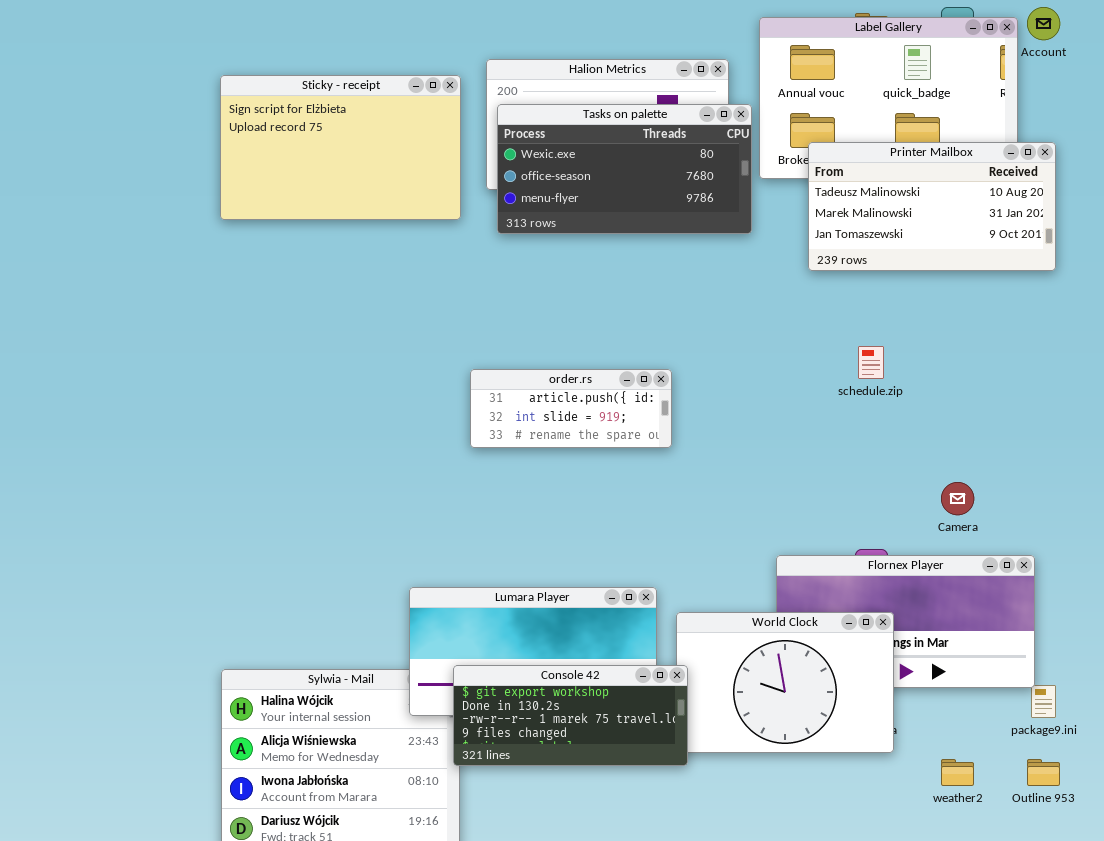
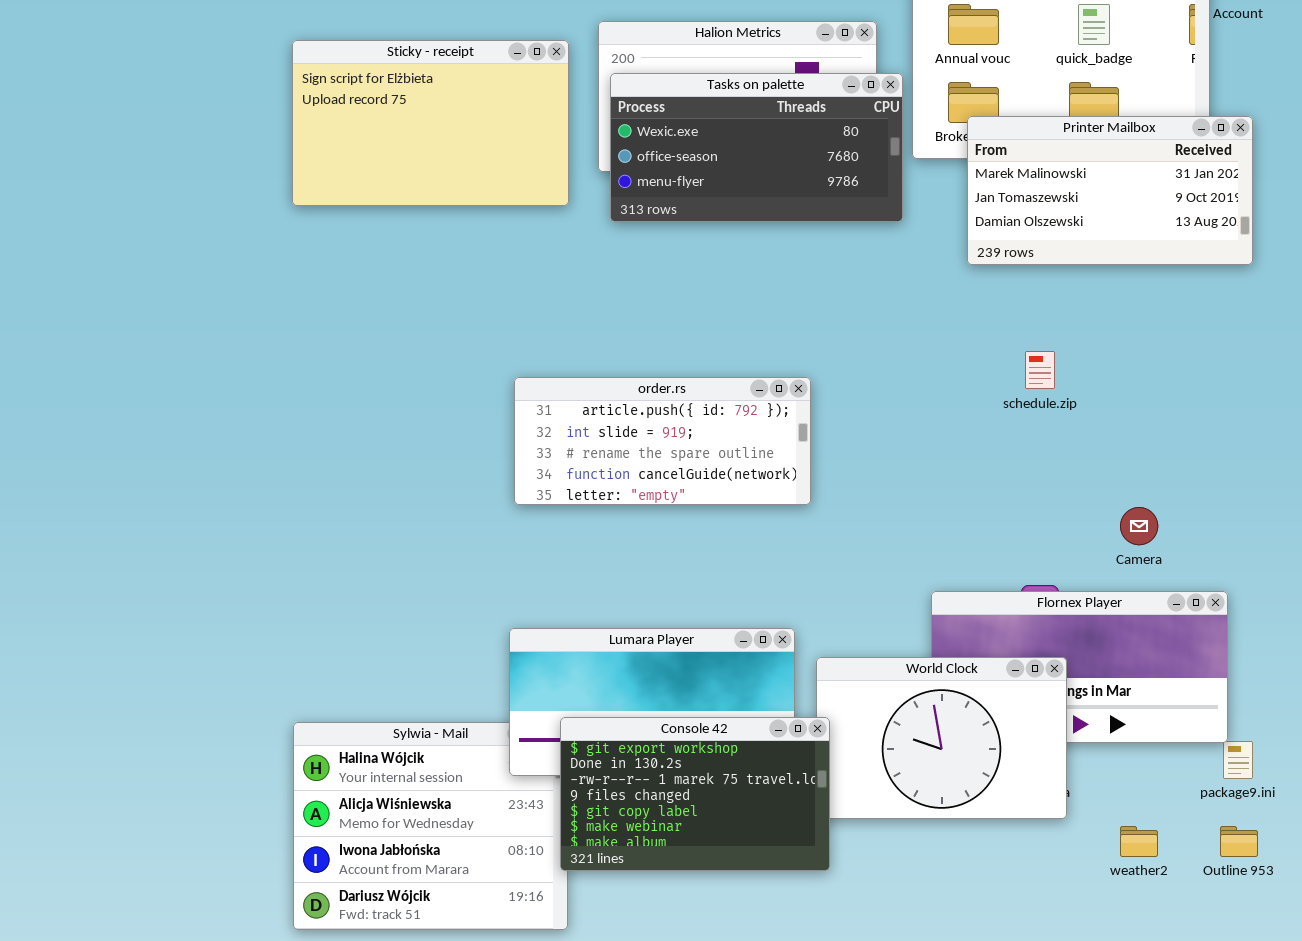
Printer Mailbox: [808,142,1056,271] -> [967,116,1253,265], scrolled down 1 row
order.rs: [470,369,672,448] -> [514,377,811,505], resized
Console 42: [453,665,688,766] -> [560,717,830,871], resized

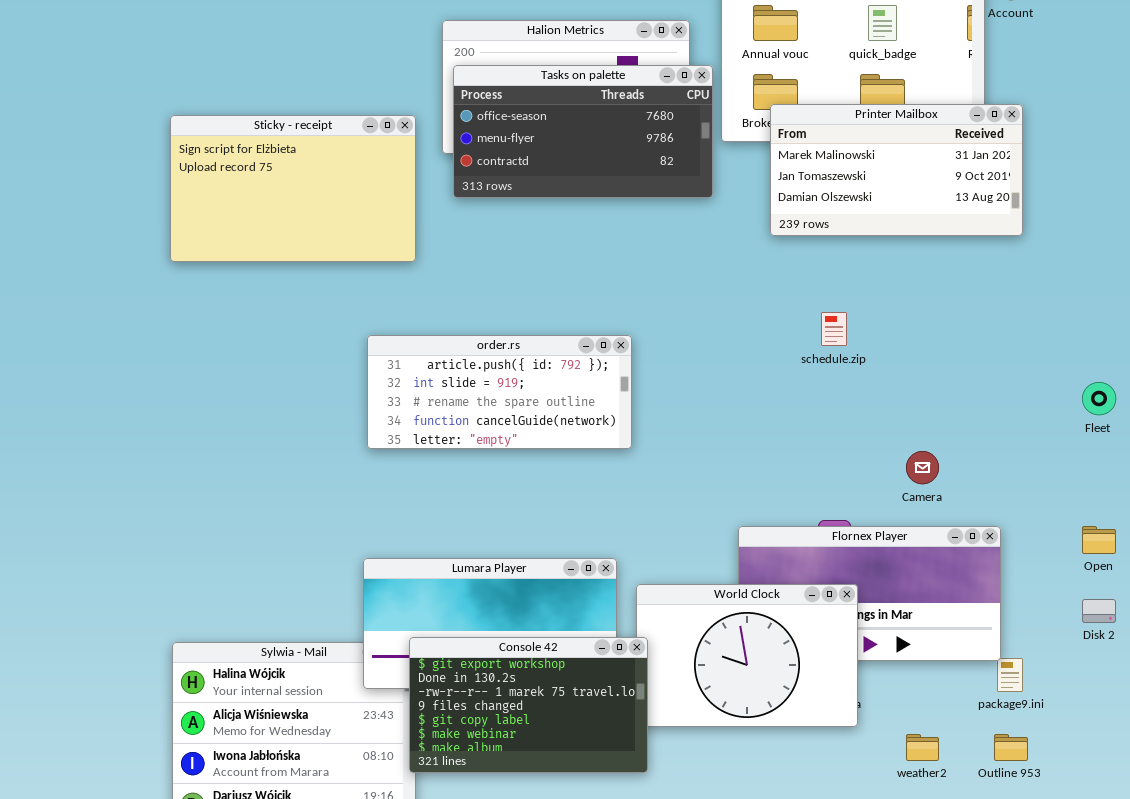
Sticky - receipt: [292,40,569,206] -> [170,115,416,262], moved
Tasks on palette: [610,73,903,222] -> [453,65,713,198], scrolled down 1 row

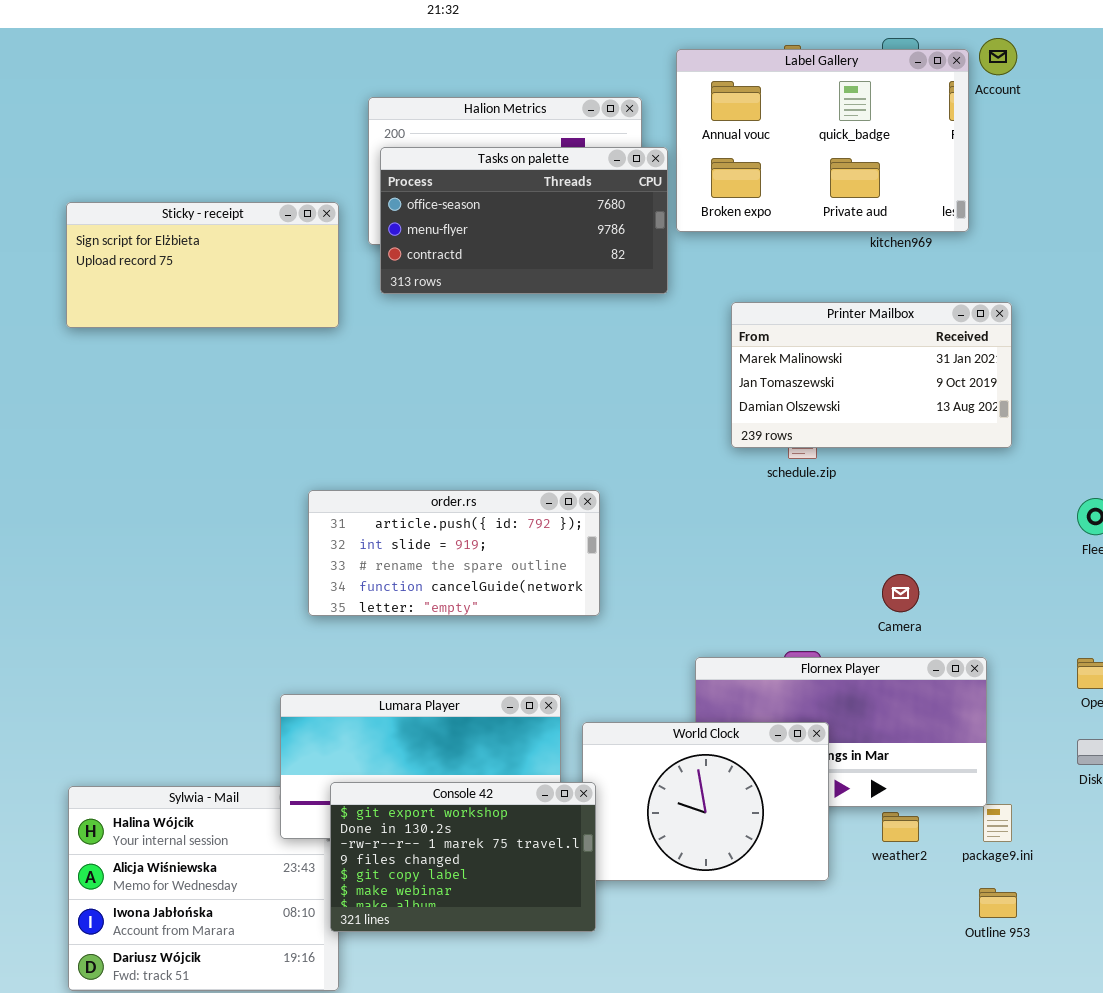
Printer Mailbox: [770,104,1023,236] -> [731,302,1012,448], moved
Sticky - receipt: [170,115,416,262] -> [66,202,339,328], resized
order.rs: [367,335,632,449] -> [308,490,600,616], moved
weather2: [906,734,939,761] -> [882,812,919,842], moved

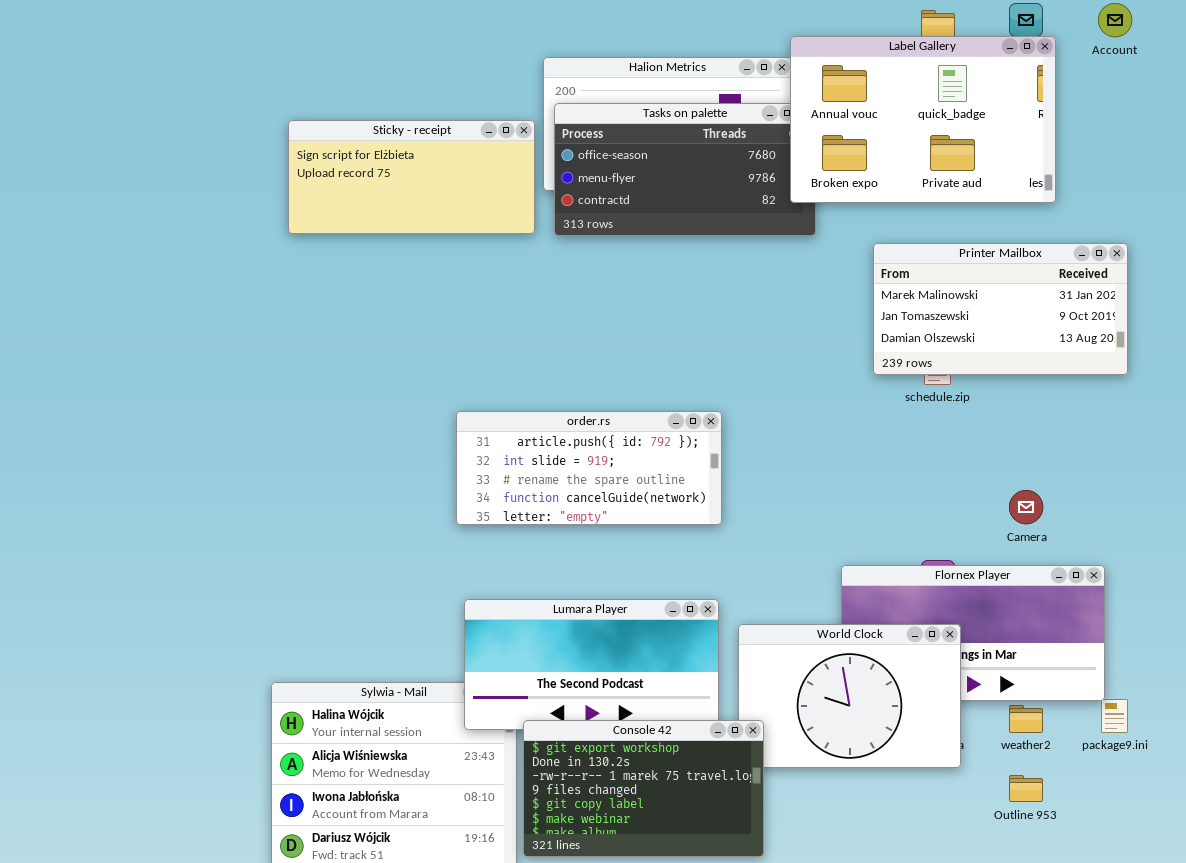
Label Gallery: [676,49,969,232] -> [790,36,1056,203], moved
Sticky - receipt: [66,202,339,328] -> [288,120,535,234], moved
order.rs: [308,490,600,616] -> [456,411,722,525], moved
Console 42: [330,782,596,932] -> [523,720,764,857], moved
Outline 953: [979,888,1017,918] -> [1009,775,1043,802], moved

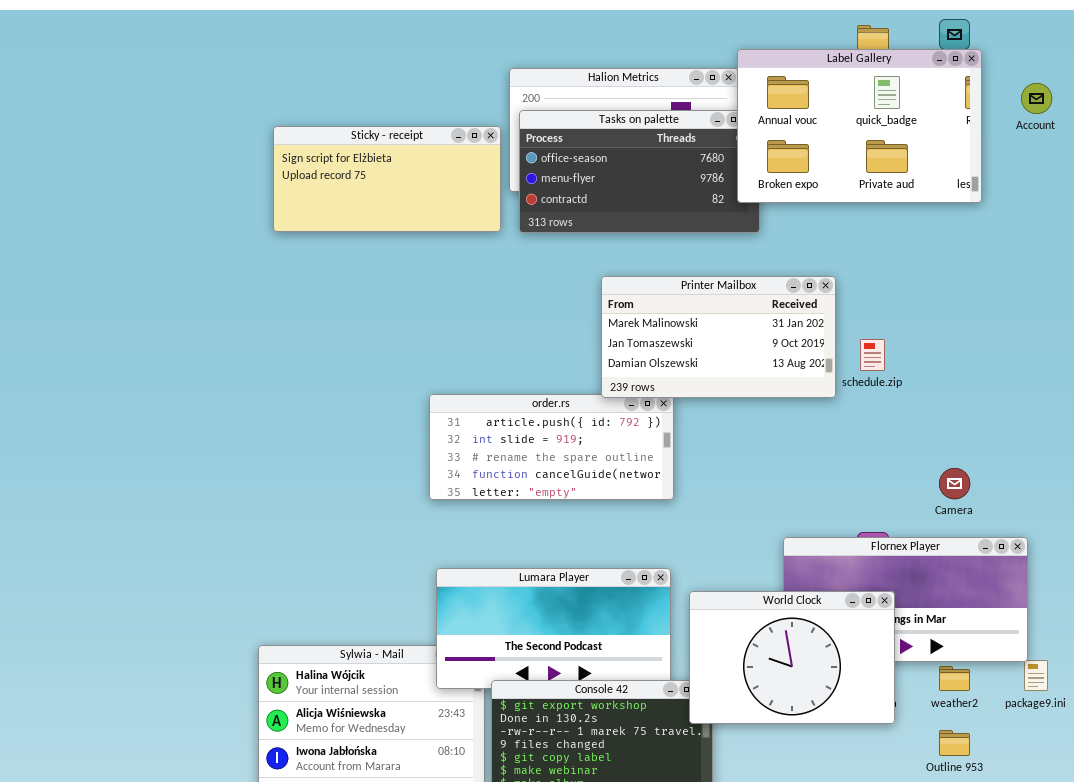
Account: [1098,3,1132,37] -> [1021,83,1052,114], moved
Printer Mailbox: [873,243,1128,375] -> [601,276,836,398], moved
World Clock: [738,624,961,768] -> [689,591,895,724], raised

